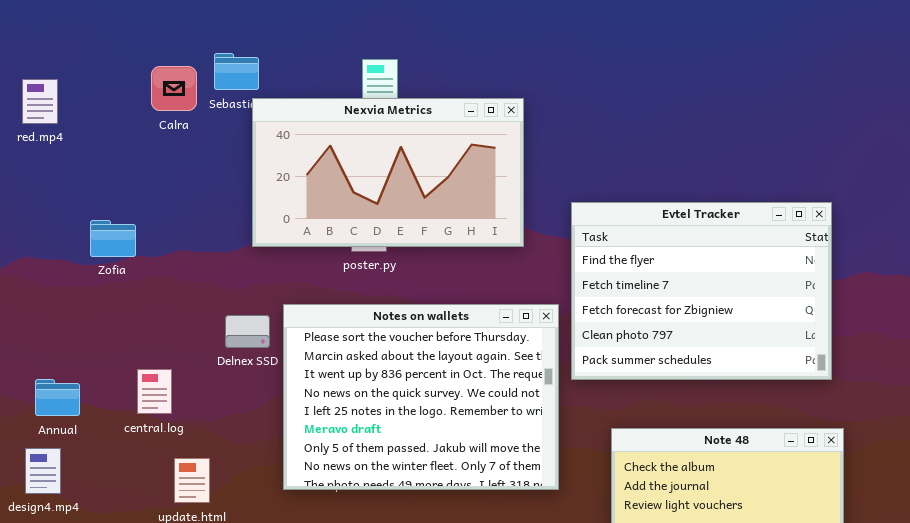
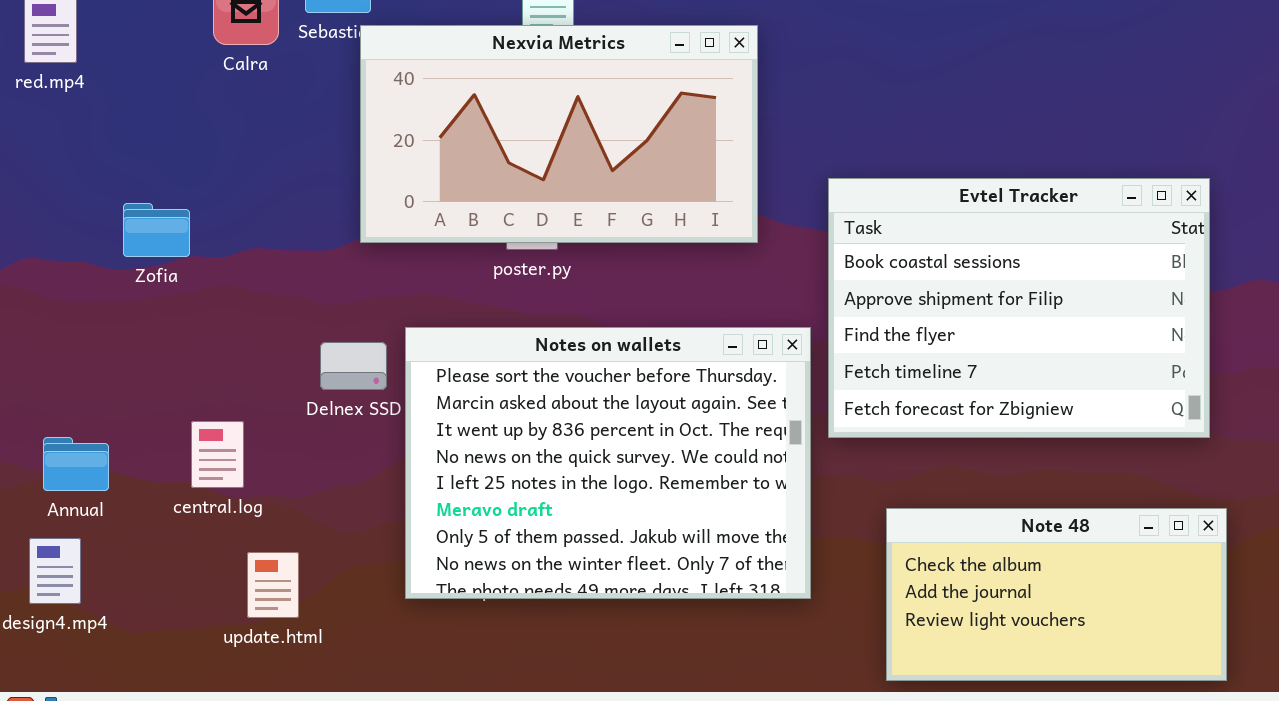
Evtel Tracker: [571,202,832,380] -> [828,178,1210,438], scrolled up 2 rows

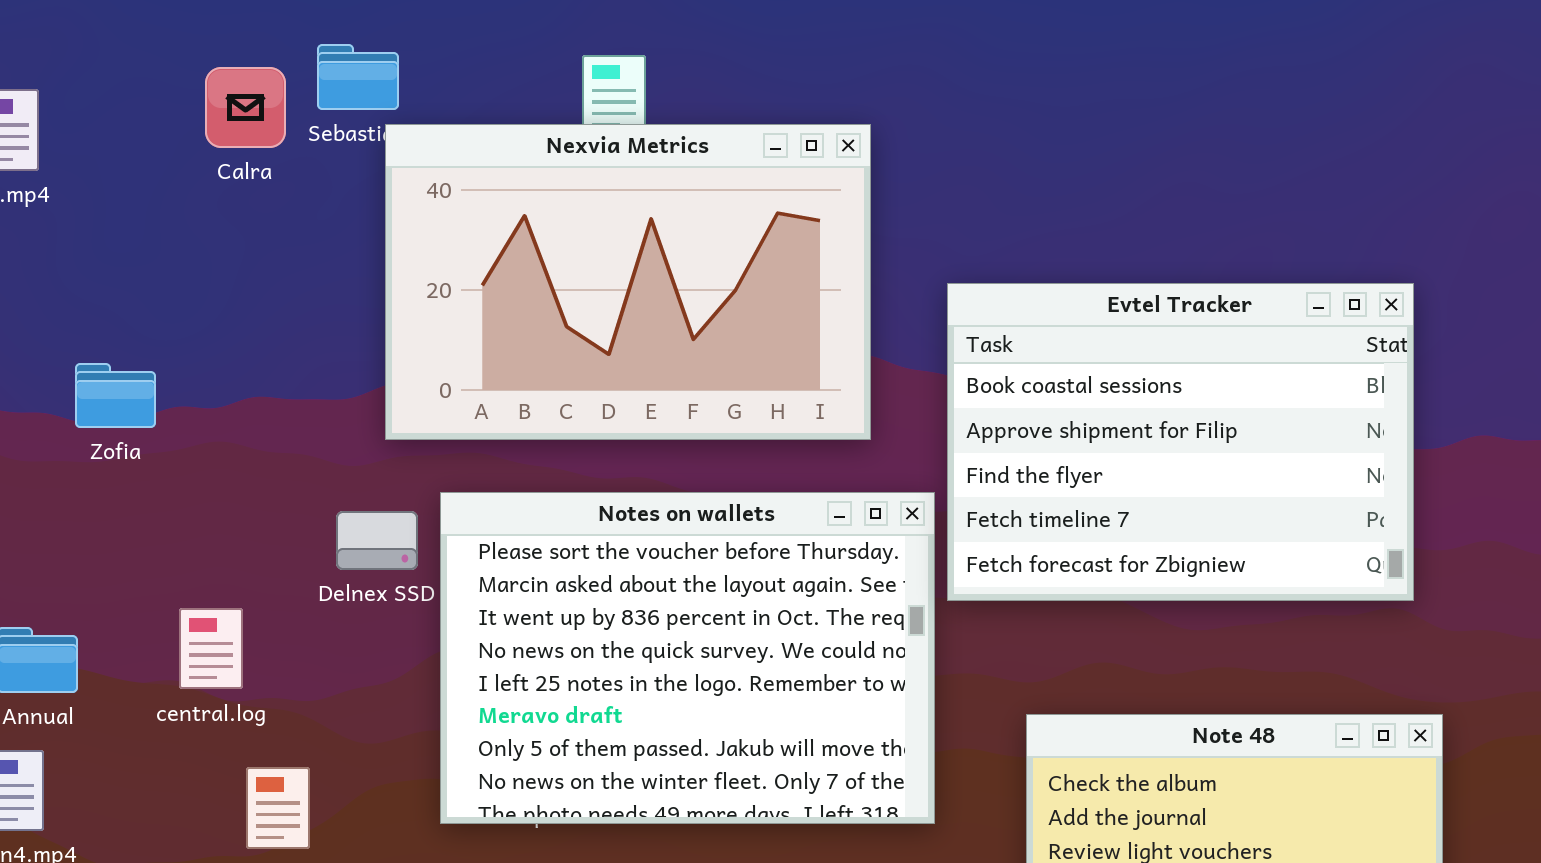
Nexvia Metrics: [360,25,758,243] -> [385,124,871,440], resized
Evtel Tracker: [828,178,1210,438] -> [947,283,1414,601], moved
Zofia: [123,203,190,257] -> [75,363,156,428], moved

